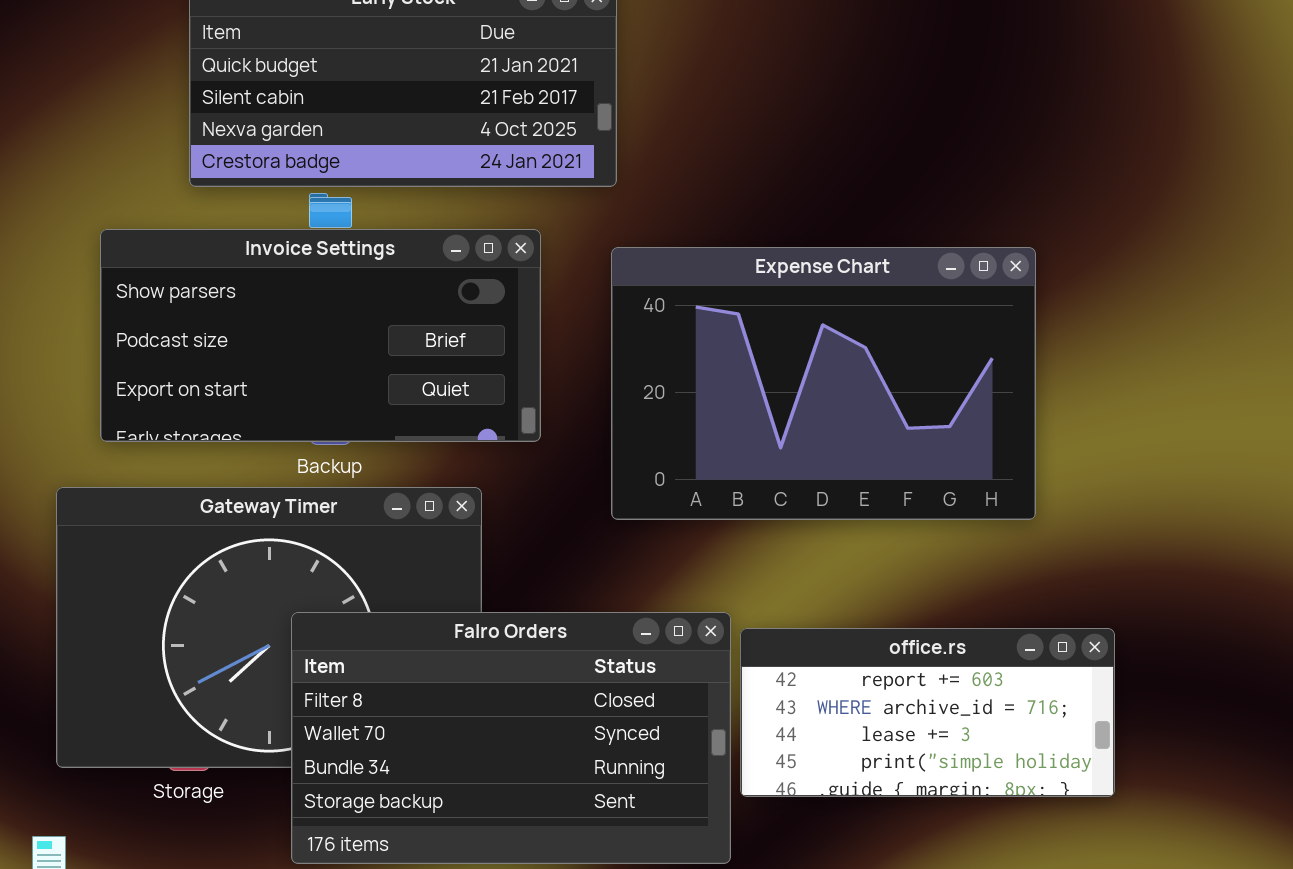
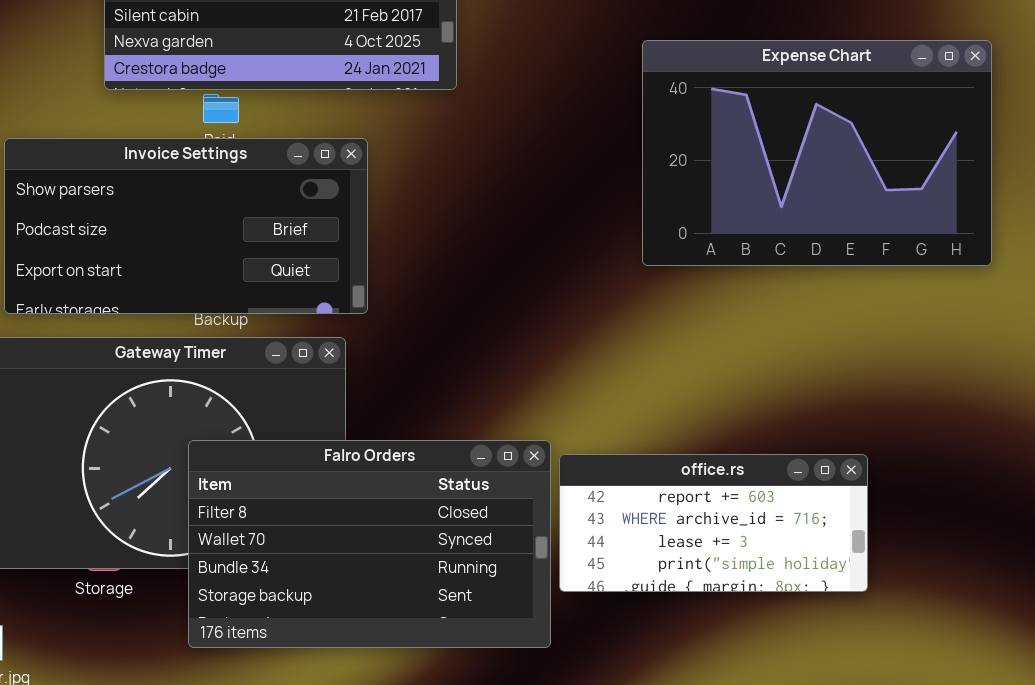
Invoice Settings: [100,229,541,442] -> [4,138,368,314], moved
Expense Chart: [611,247,1036,520] -> [642,40,992,266], moved

